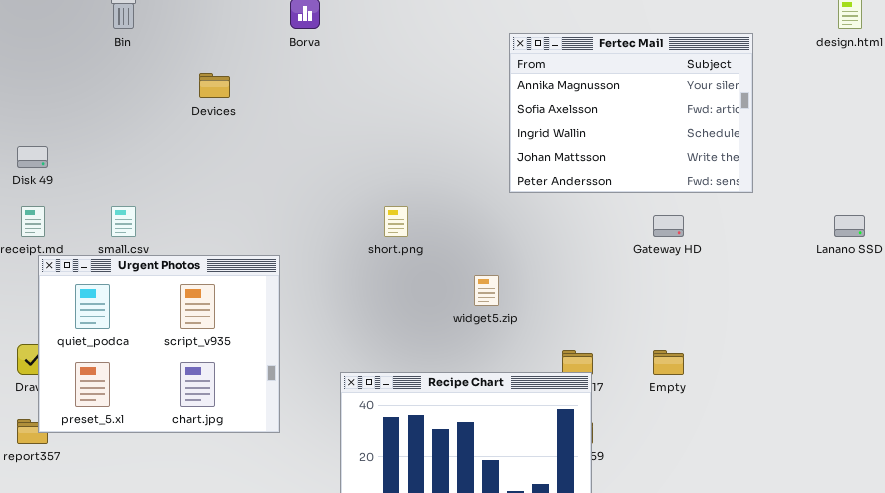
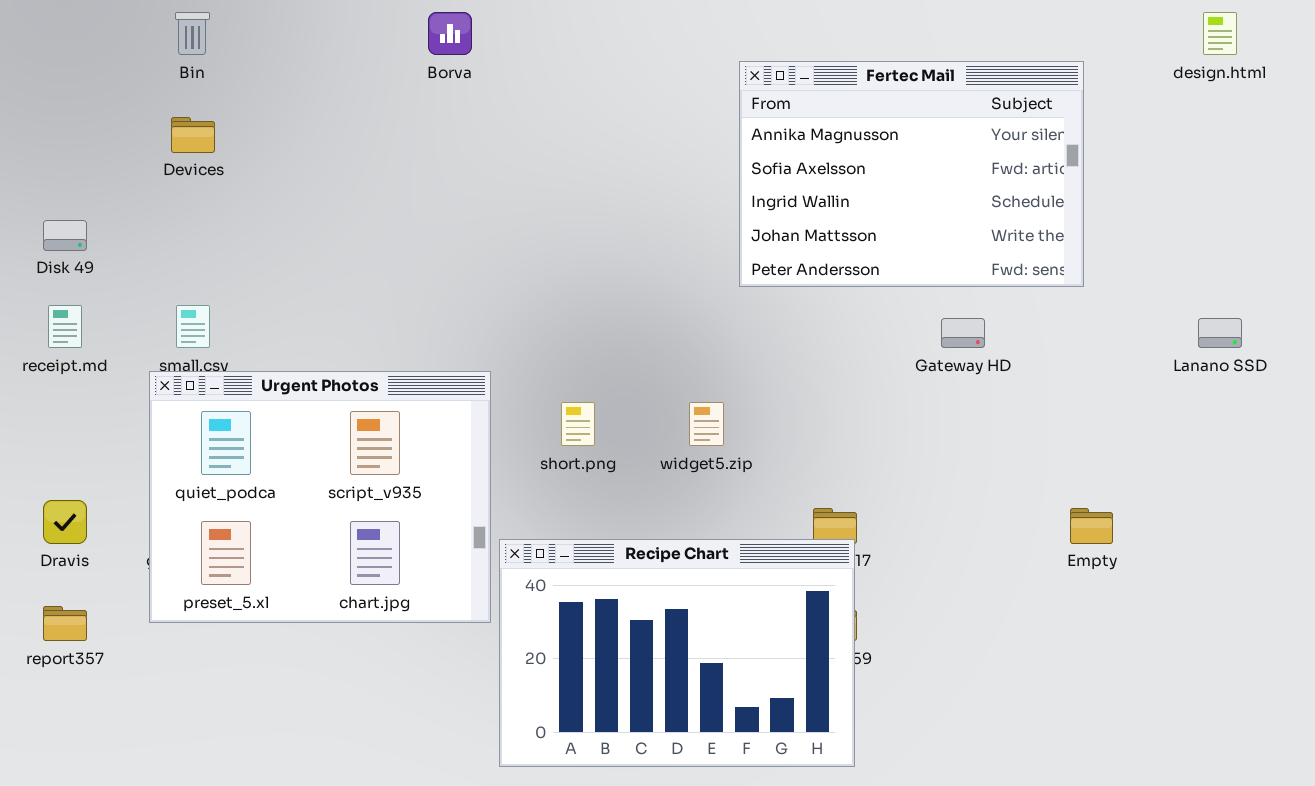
Devices: [199,73,230,98] -> [171,117,215,153], moved
short.png: [384,206,408,237] -> [561,402,595,446], moved
Urgent Photos: [38,255,280,433] -> [149,371,491,623], moved
Empty: [653,350,684,375] -> [1070,508,1113,544], moved

